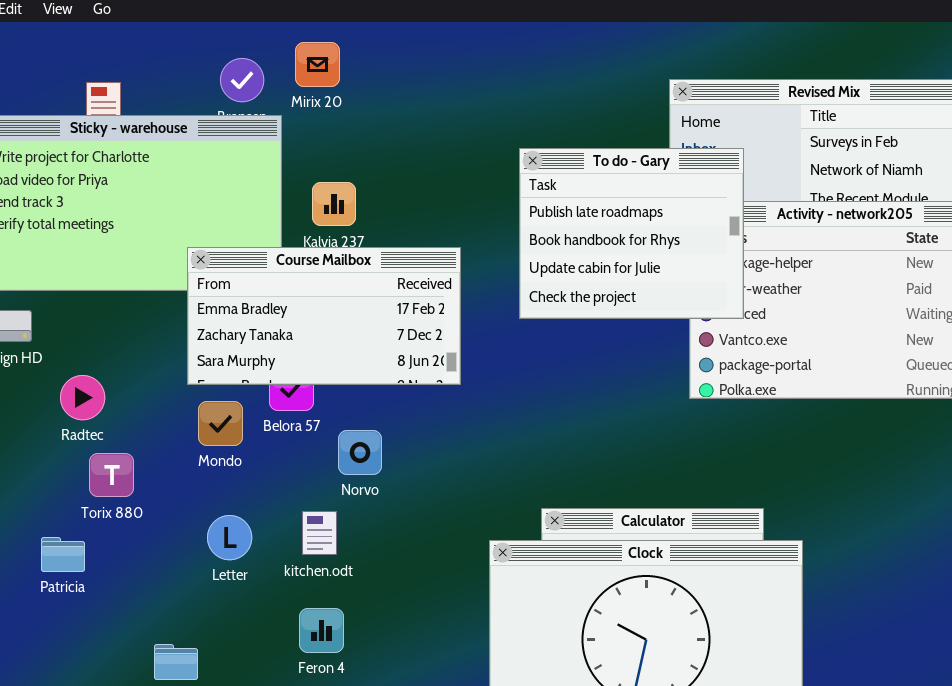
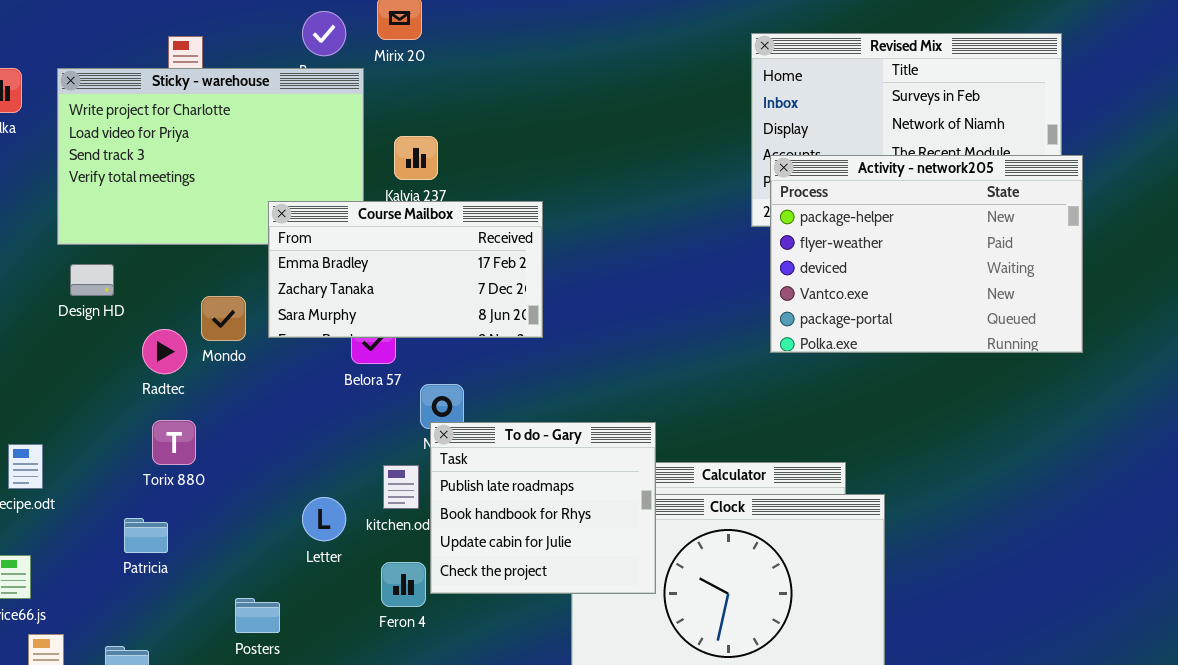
To do - Gary: [519,148,744,319] -> [430,422,656,594], moved
Mondo: [198,401,243,446] -> [201,296,246,341], moved
Torix 880: [89,453,134,497] -> [152,420,196,465], moved
Letter: [207,515,252,560] -> [302,497,346,541], moved
Patricia: [41,537,85,572] -> [124,518,168,553], moved

